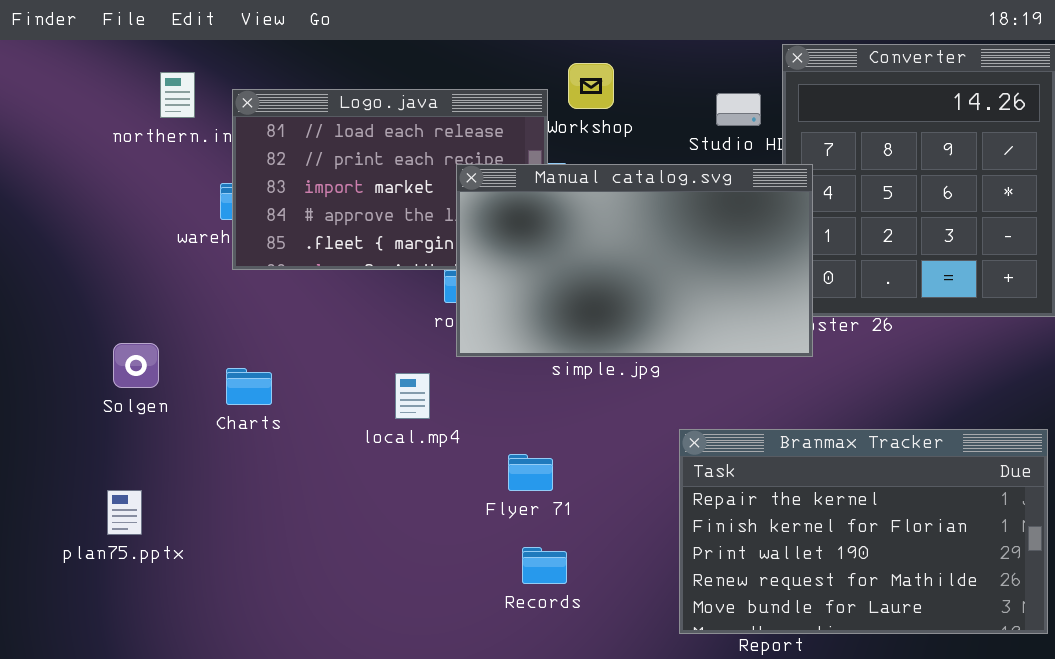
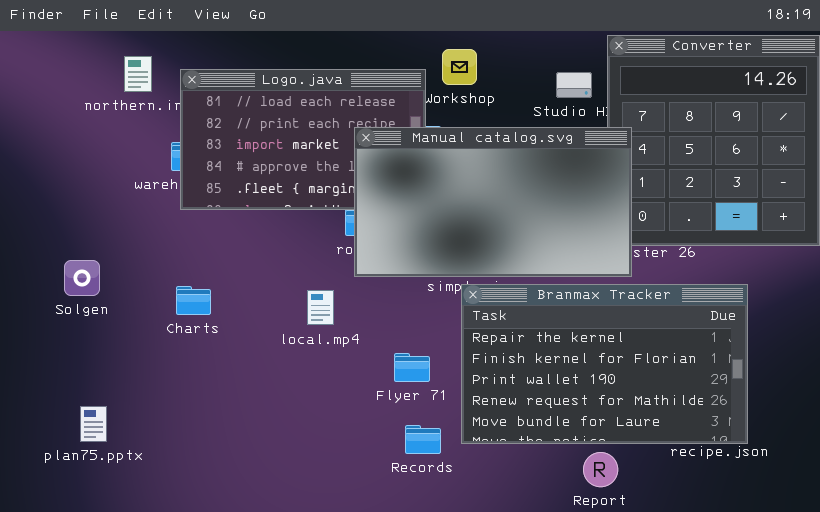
Solgen: [113,343,159,388] -> [64,260,100,296], moved
Branmax Tracker: [679,429,1048,634] -> [461,284,748,444], moved
plan75.pptx: [107,490,142,535] -> [80,406,107,442], moved

